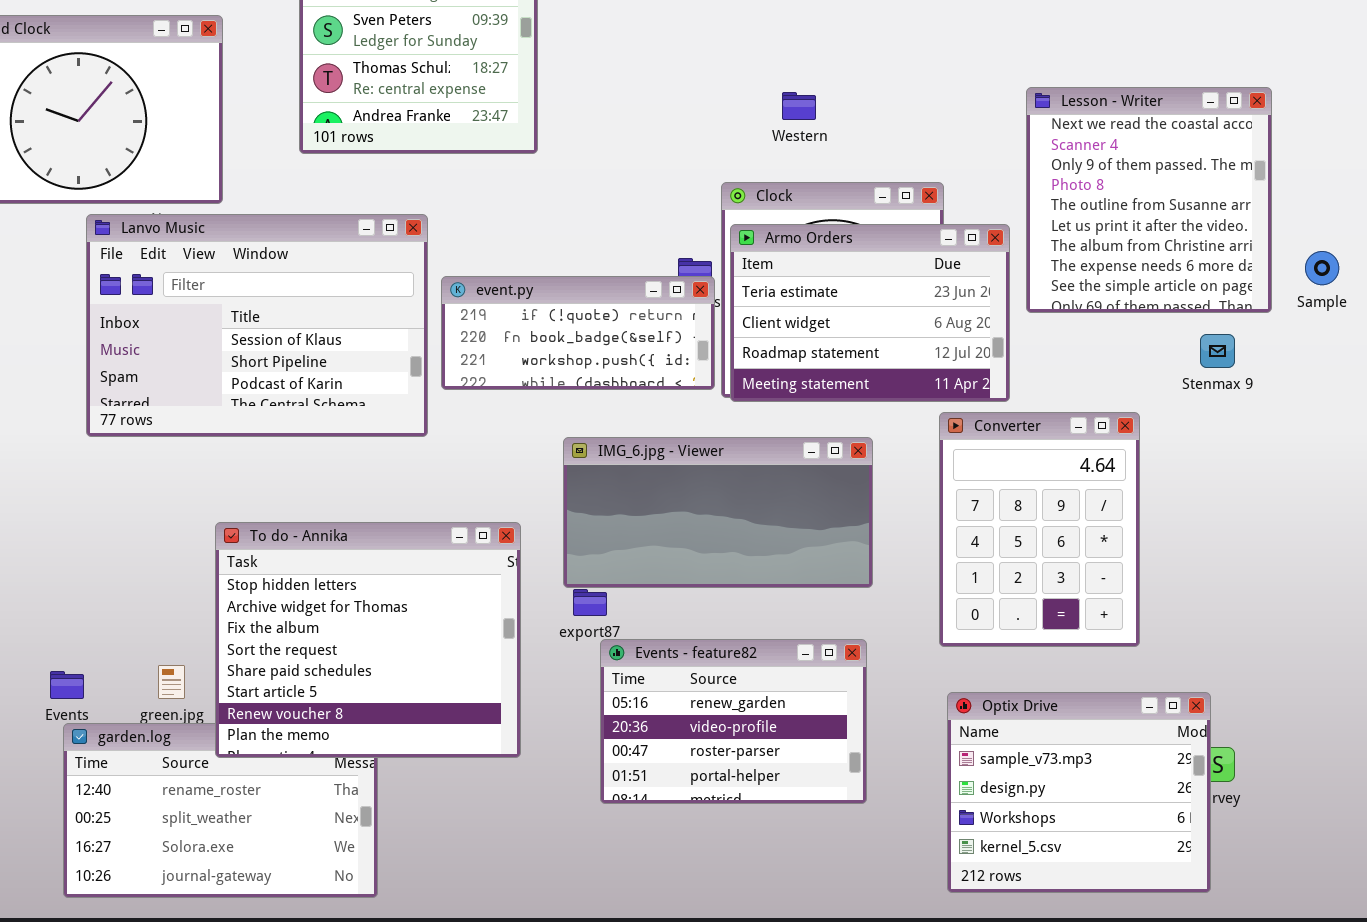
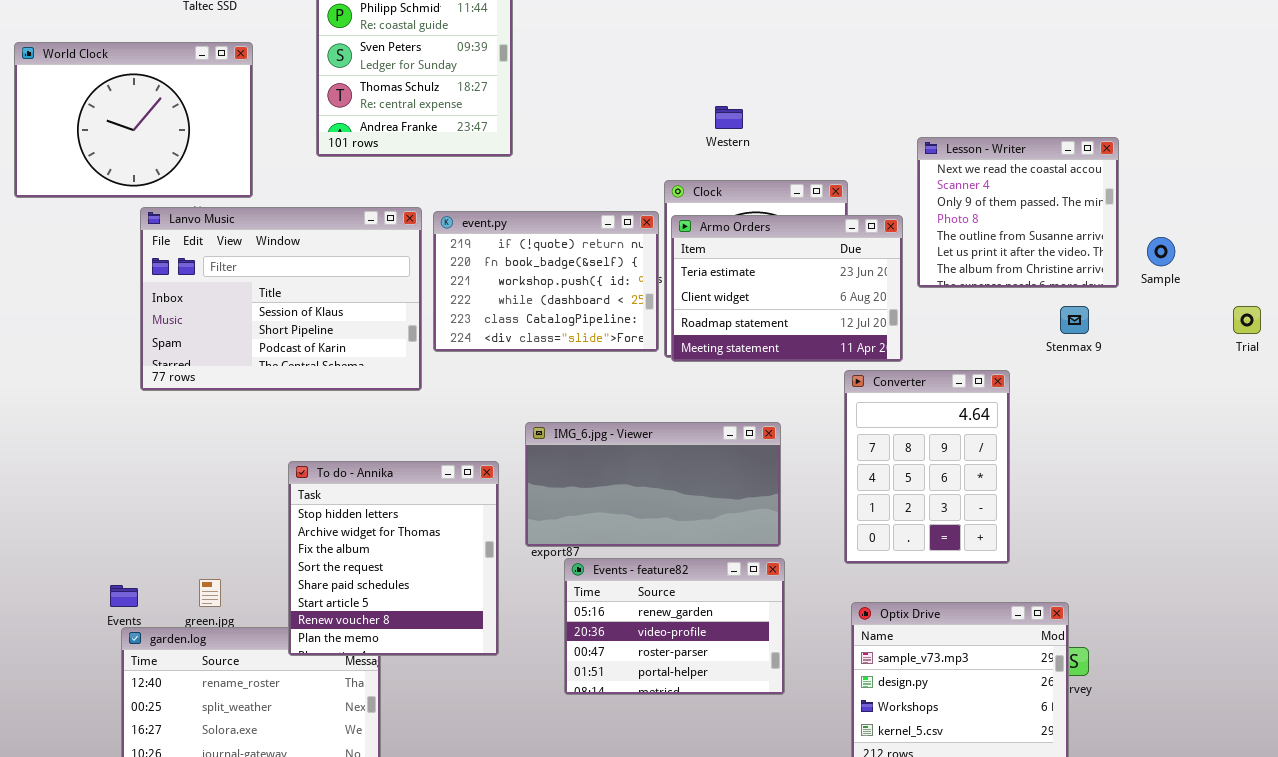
Lesson - Writer: [1026,87,1272,313] -> [917,137,1119,288], resized
event.py: [441,276,715,390] -> [433,211,659,352], resized
IMG_6.jpg - Viewer: [563,437,873,588] -> [525,422,781,547], moved
To do - Annika: [215,522,521,758] -> [288,461,499,656], resized

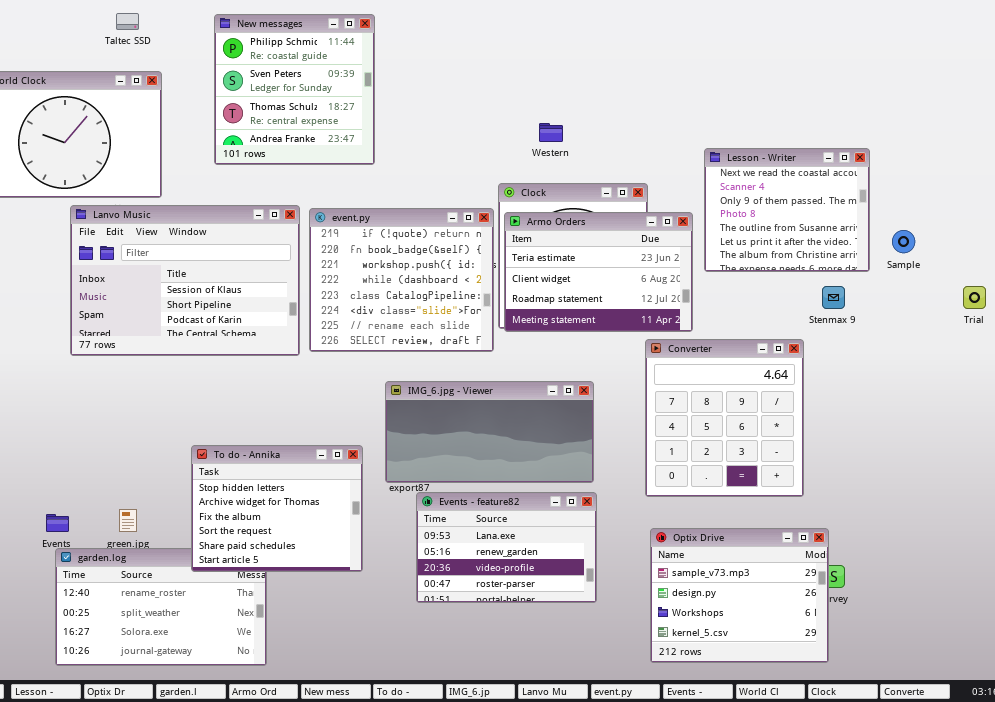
event.py: [433,211,659,352] -> [309,208,494,352], resized
Converter: [844,370,1010,564] -> [645,339,804,497], resized
To do - Annika: [288,461,499,656] -> [191,445,363,572], resized
Events - feature82: [564,558,785,695] -> [416,492,597,603], scrolled up 1 row

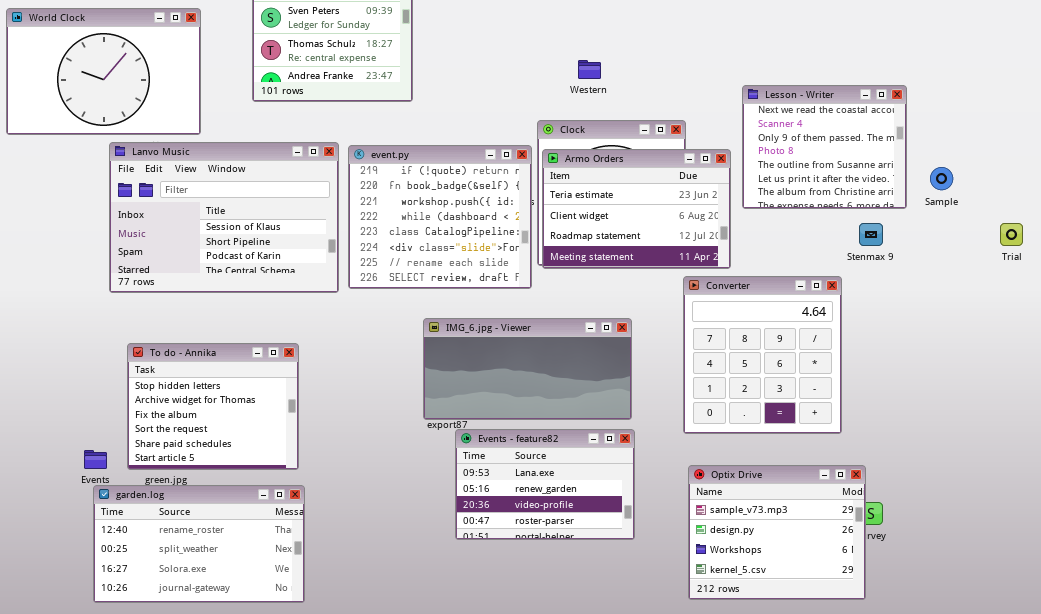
To do - Annika: [191,445,363,572] -> [127,343,299,470], moved

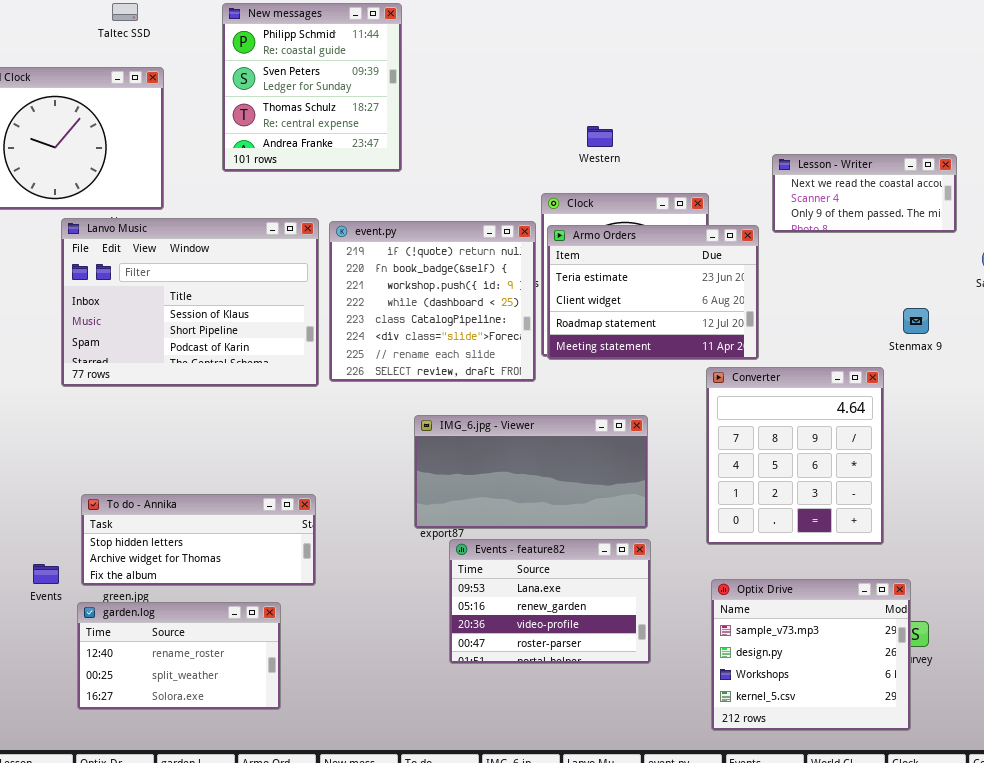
Lesson - Writer: [742,85,907,209] -> [772,154,957,233], resized
To do - Annika: [127,343,299,470] -> [81,494,316,586], resized
garden.log: [93,485,305,603] -> [77,602,281,710], resized

